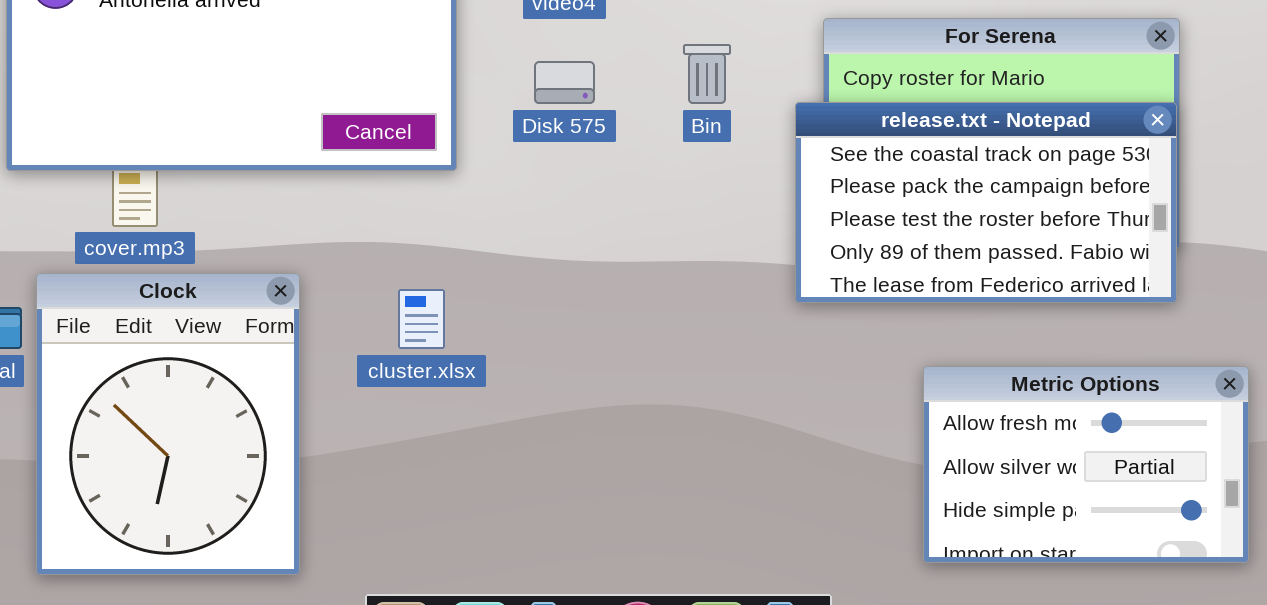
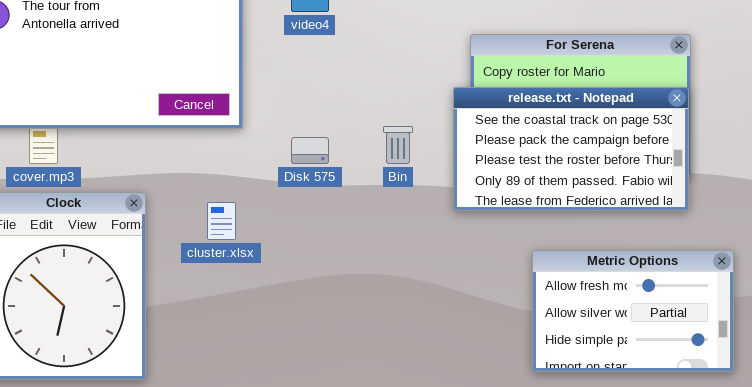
Bin: [683,44,731,104] -> [383,126,413,164], moved
Disk 575: [534,61,595,104] -> [291,137,329,164], moved

